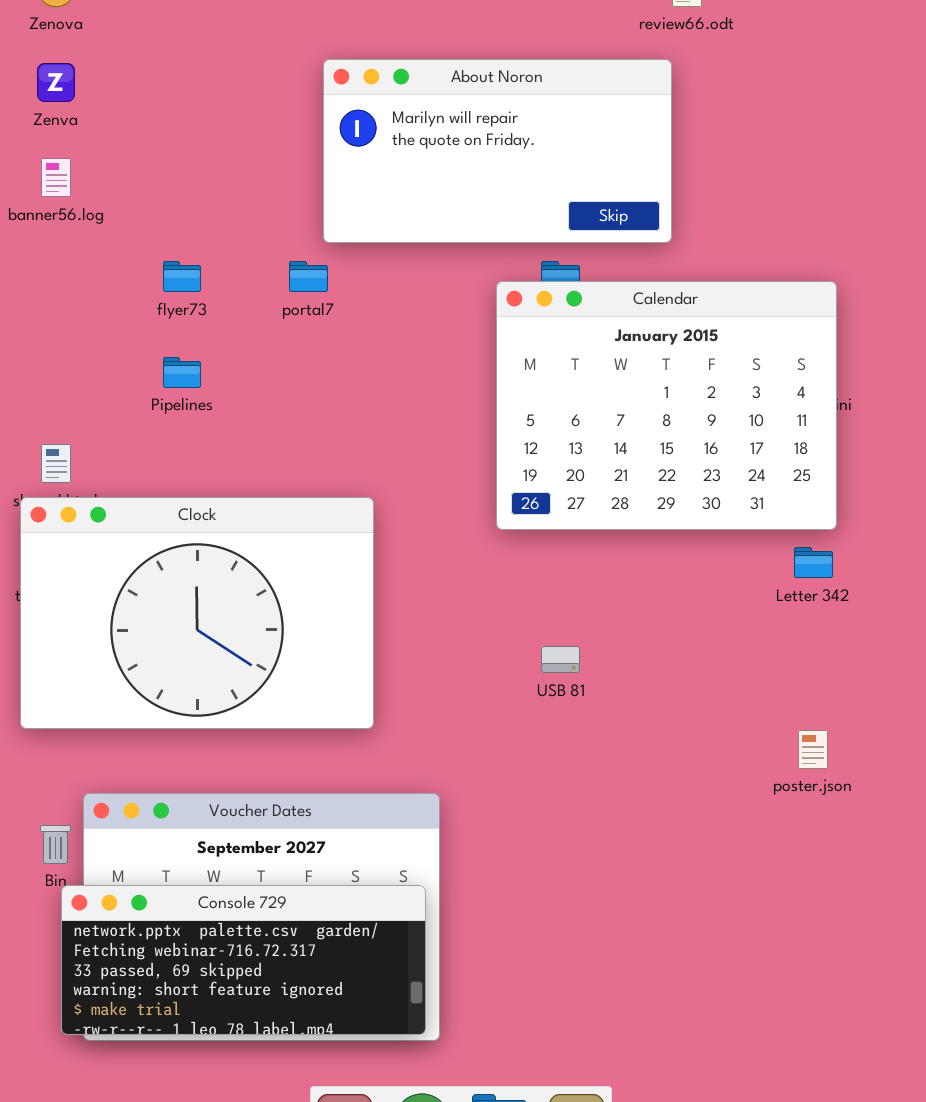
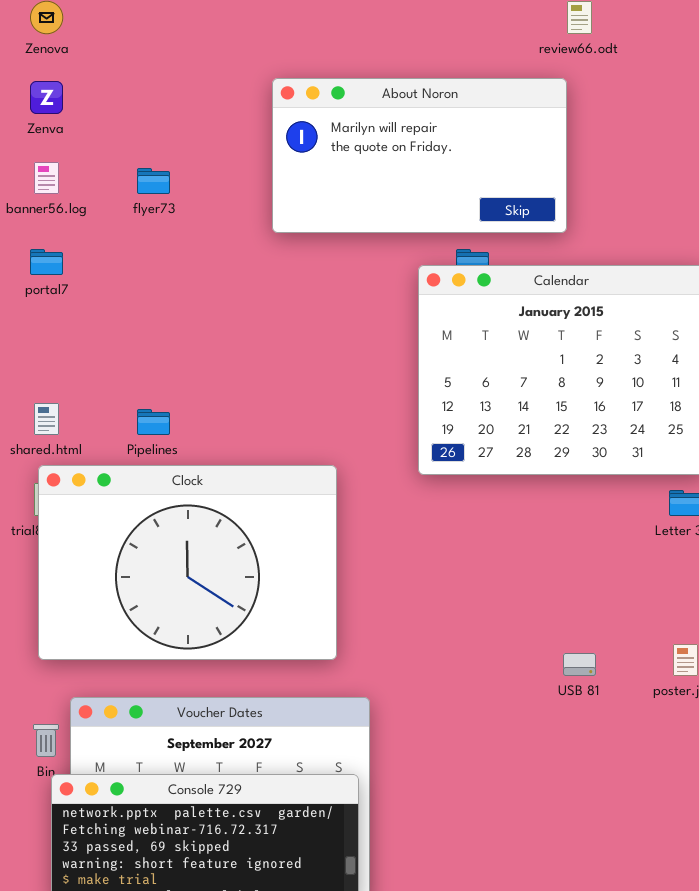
flyer73: [163,261,201,292] -> [137,168,170,194], moved
portal7: [289,261,328,292] -> [30,249,63,275], moved
Pipelines: [163,357,201,388] -> [137,409,170,435], moved
Clock: [20,497,374,729] -> [38,465,337,660], moved
USB 81: [541,646,580,673] -> [563,653,596,676], moved

